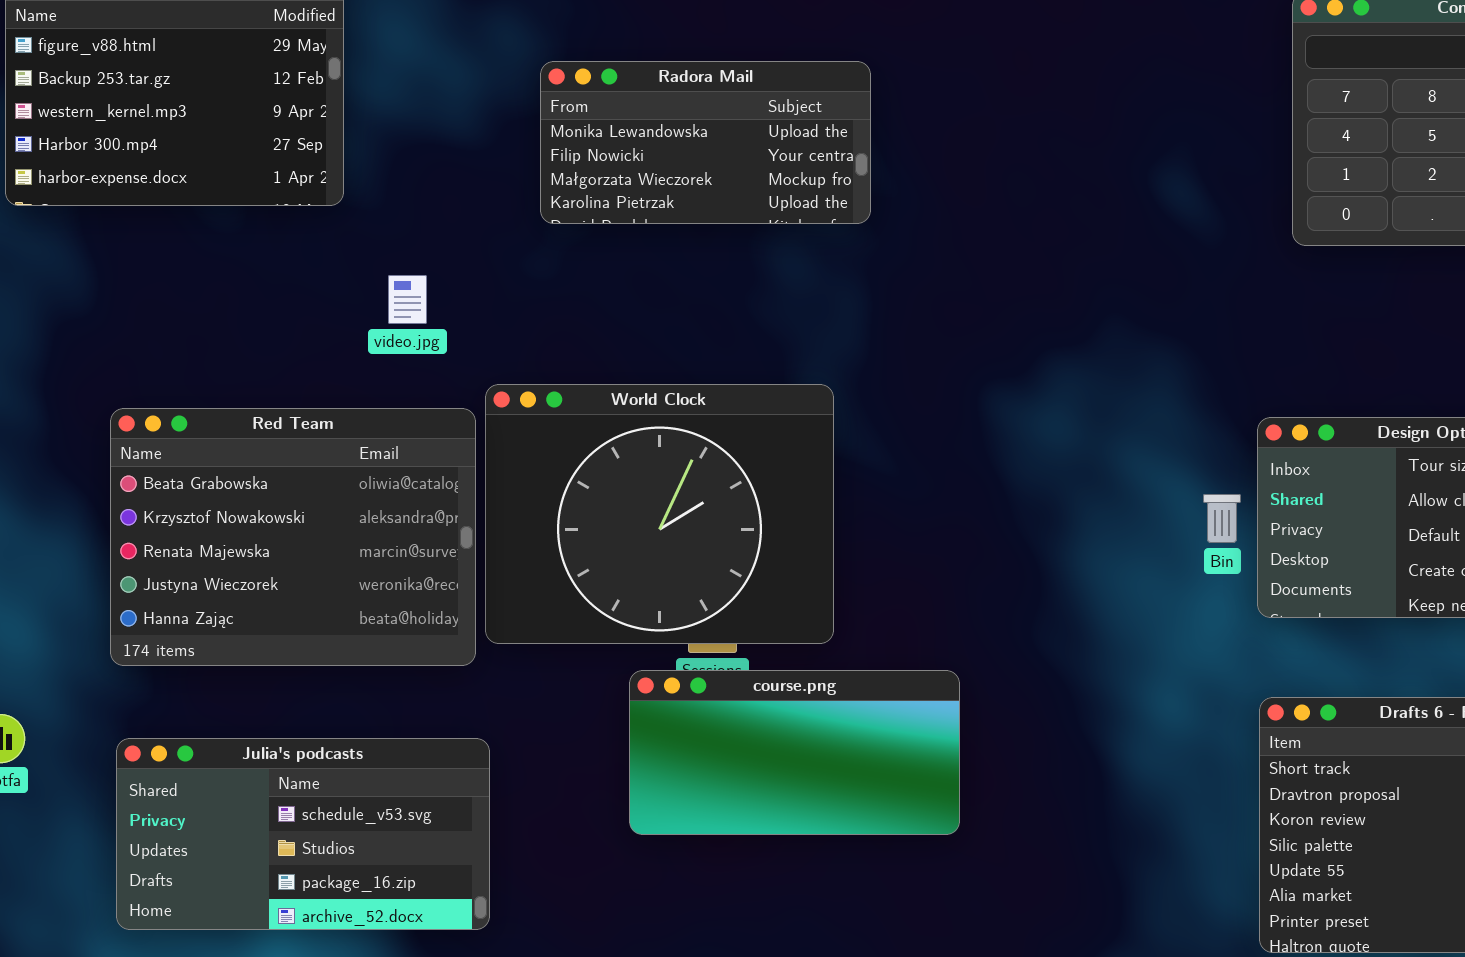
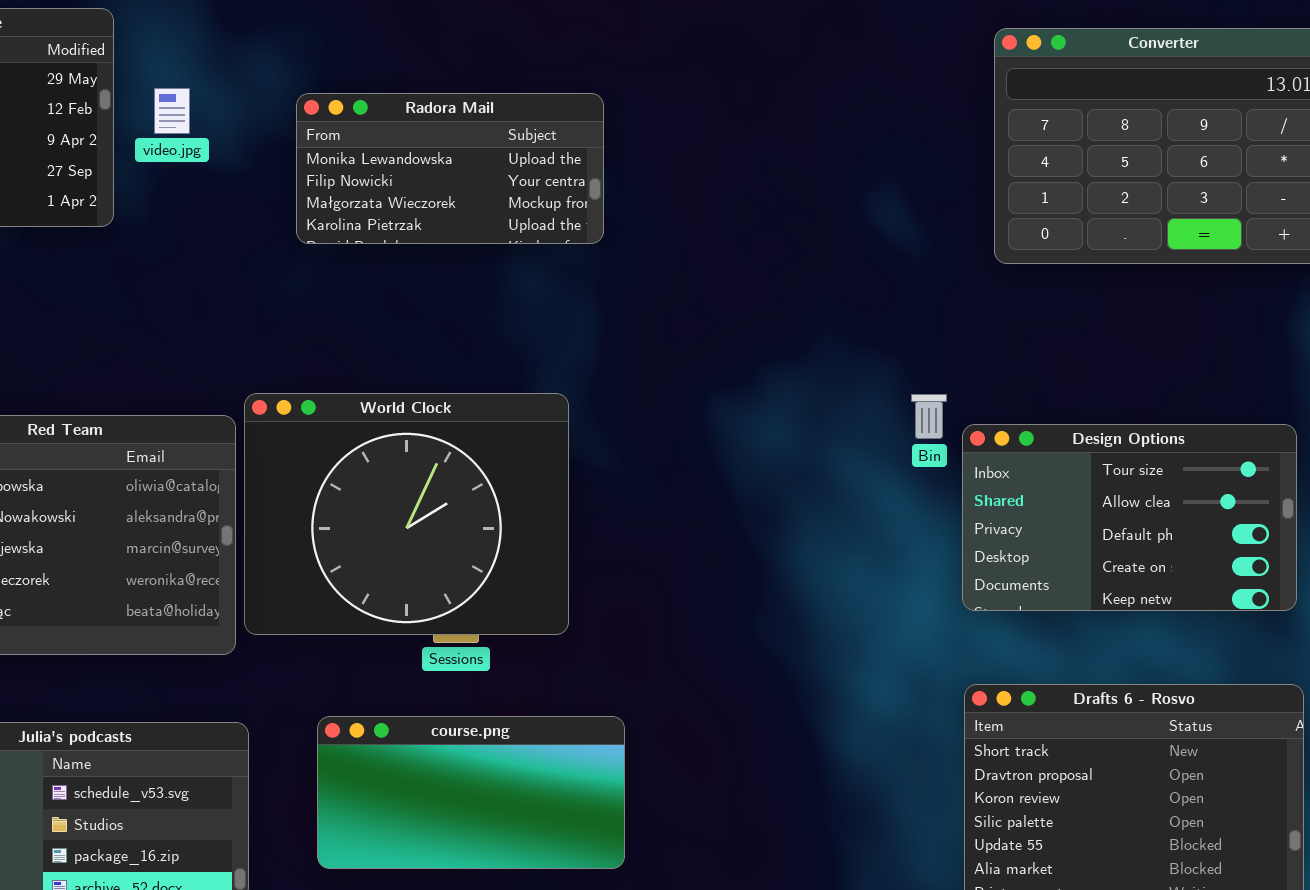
video.jpg: [388,275,427,324] -> [154,88,190,134], moved
Bin: [1203,494,1241,543] -> [911,394,947,439], moved
course.png: [629,670,960,835] -> [317,716,625,869], moved

